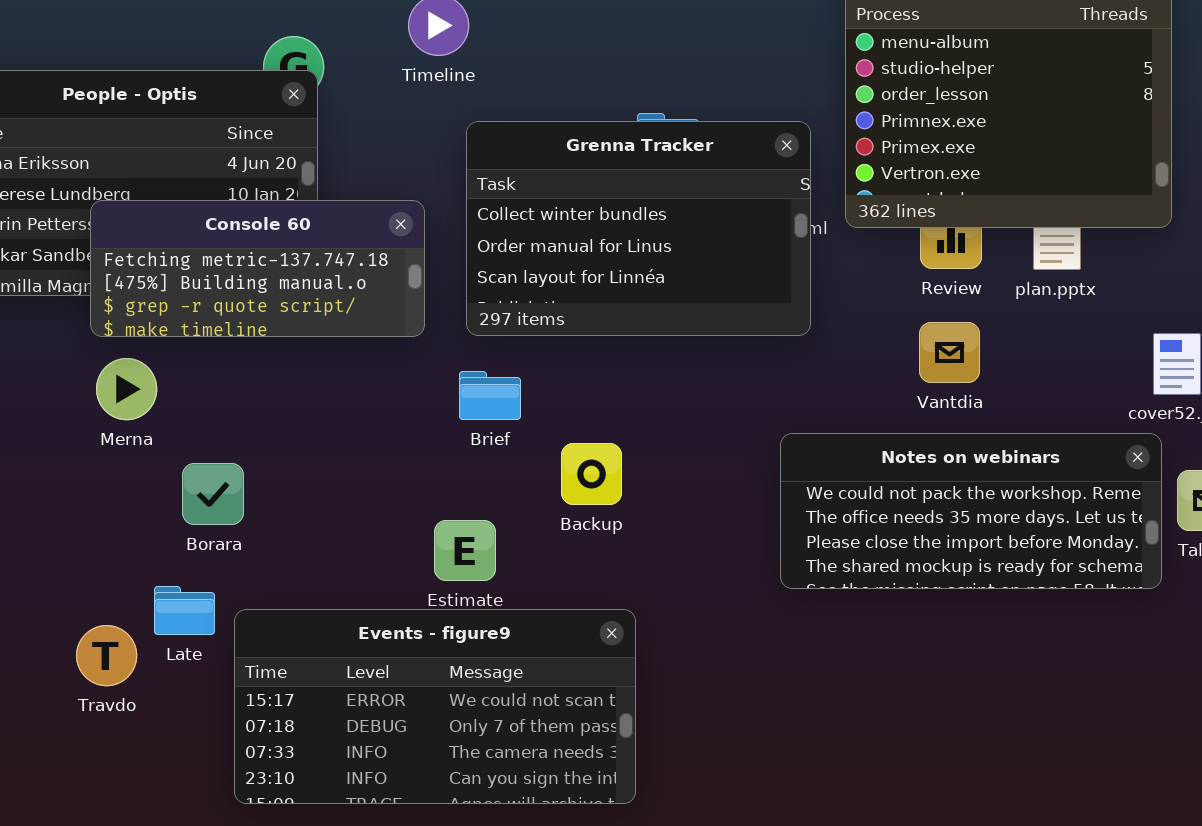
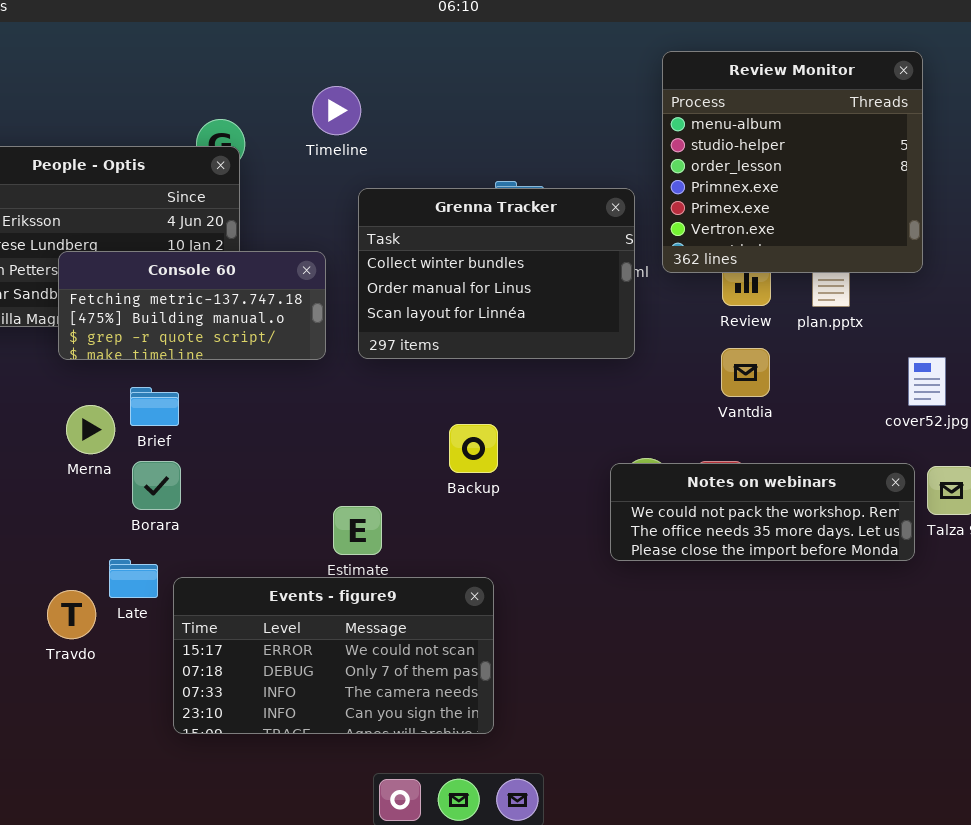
Merna: [96,358,157,420] -> [66,405,115,454], moved
Brief: [459,371,521,420] -> [130,387,179,426], moved
Notes on webinars: [780,433,1162,589] -> [610,463,915,561], resized
Backup: [561,443,622,505] -> [449,424,498,473], moved

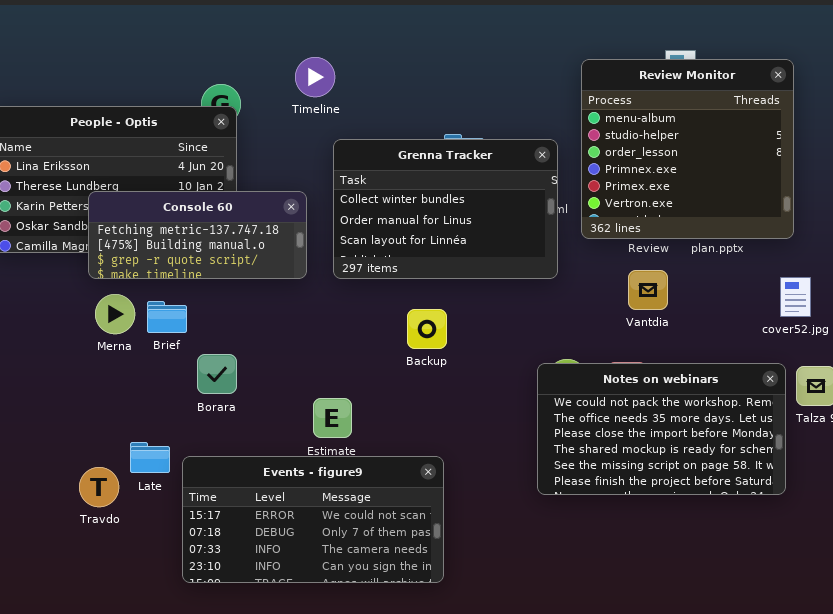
Review Monitor: [662,51,923,273] -> [581,59,794,239], moved
Merna: [66,405,115,454] -> [95,294,135,334], moved
Backup: [449,424,498,473] -> [407,309,447,349], moved
Borara: [132,461,181,510] -> [197,354,237,394], moved
Notes on webinars: [610,463,915,561] -> [537,363,786,495], resized

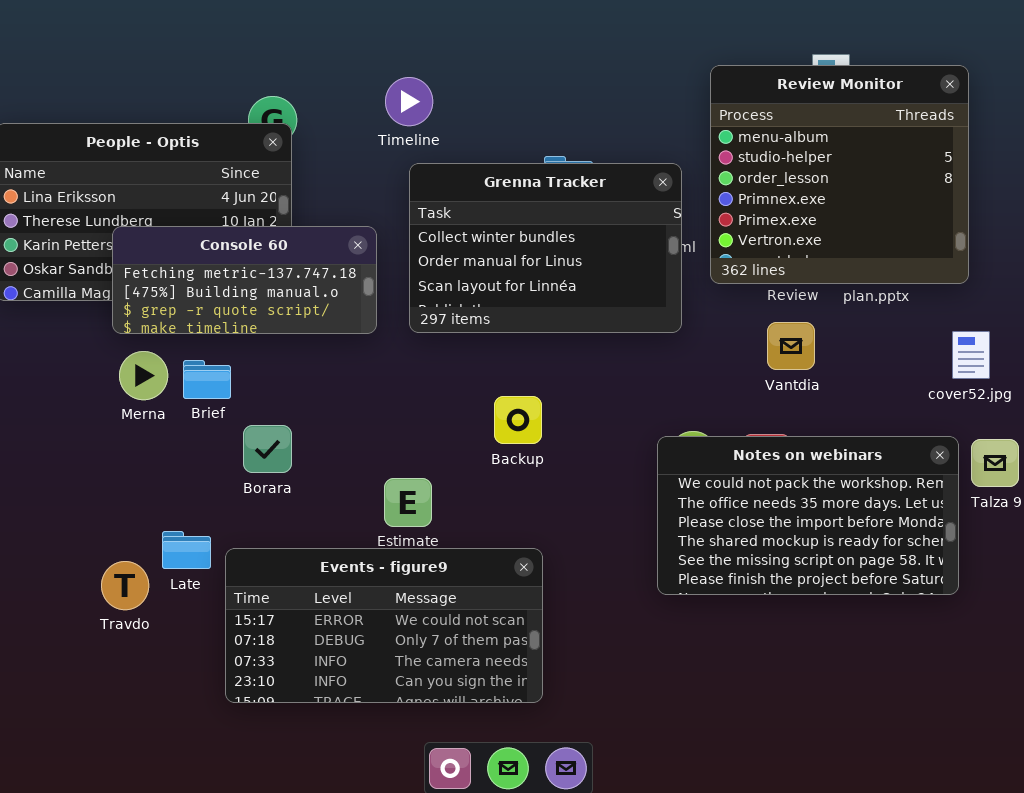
Timeline: [295,57,335,97] -> [385,77,433,126], moved
Backup: [407,309,447,349] -> [494,396,542,444], moved

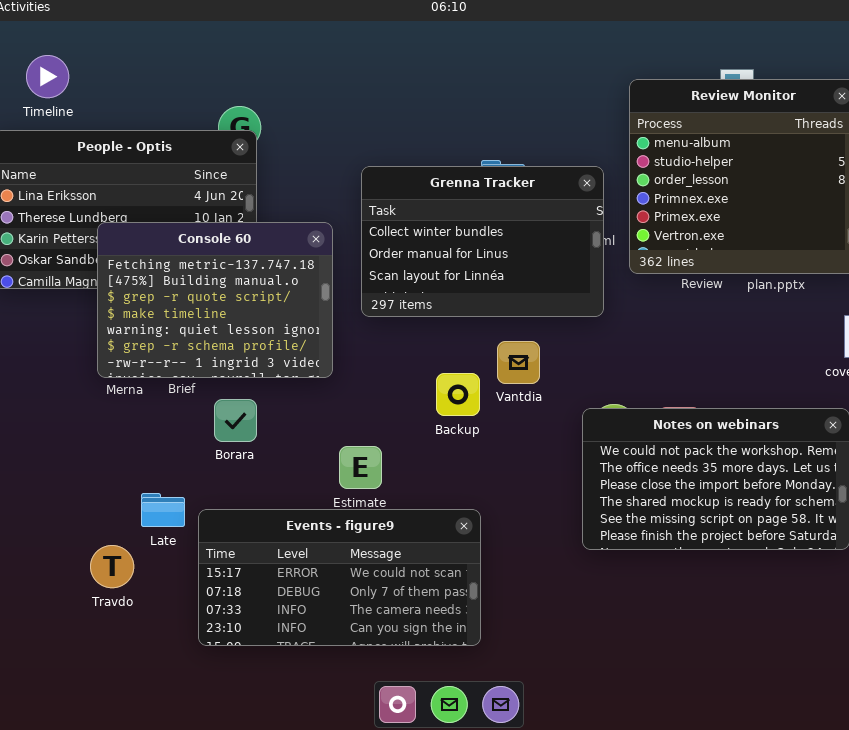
Timeline: [385,77,433,126] -> [26,55,69,98], moved
Console 60: [112,226,377,334] -> [97,222,333,378], resized
Vantdia: [767,322,815,370] -> [497,341,540,384], moved
Travdo: [101,561,149,610] -> [90,545,134,588], moved

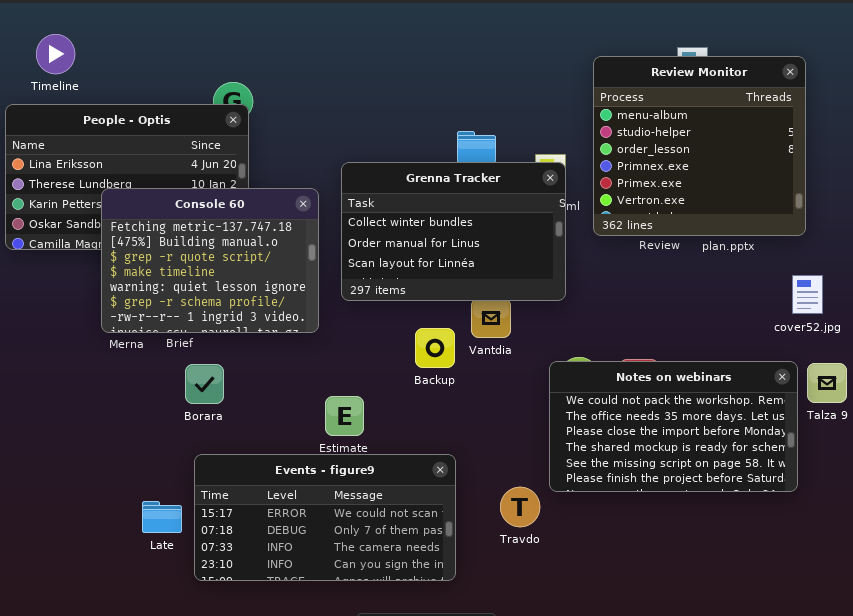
Grenna Tracker: [361,166,604,317] -> [341,162,566,301], moved
Borara: [214,399,257,442] -> [185,364,224,404], moved
Late: [141,493,185,527] -> [142,501,182,533], moved
Travdo: [90,545,134,588] -> [500,487,540,527], moved

